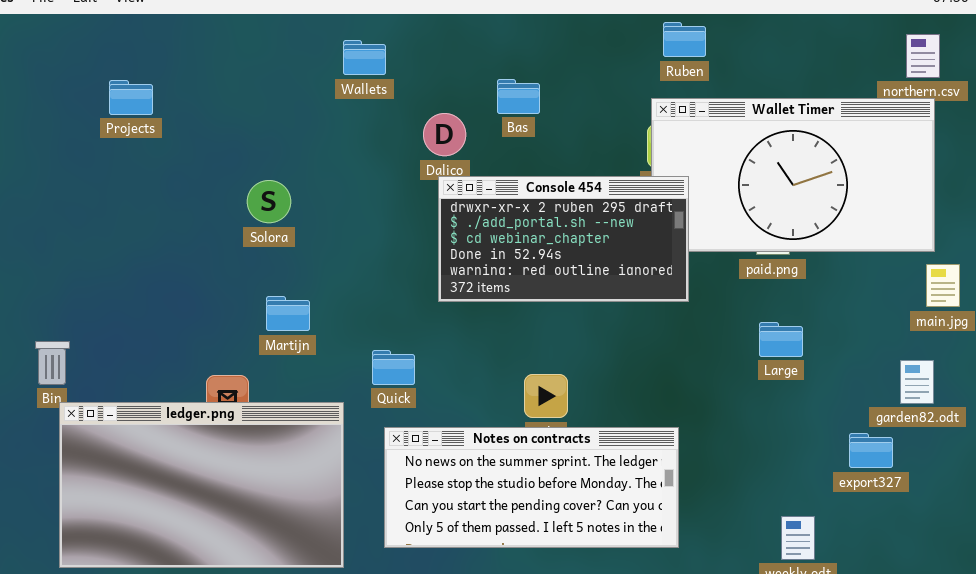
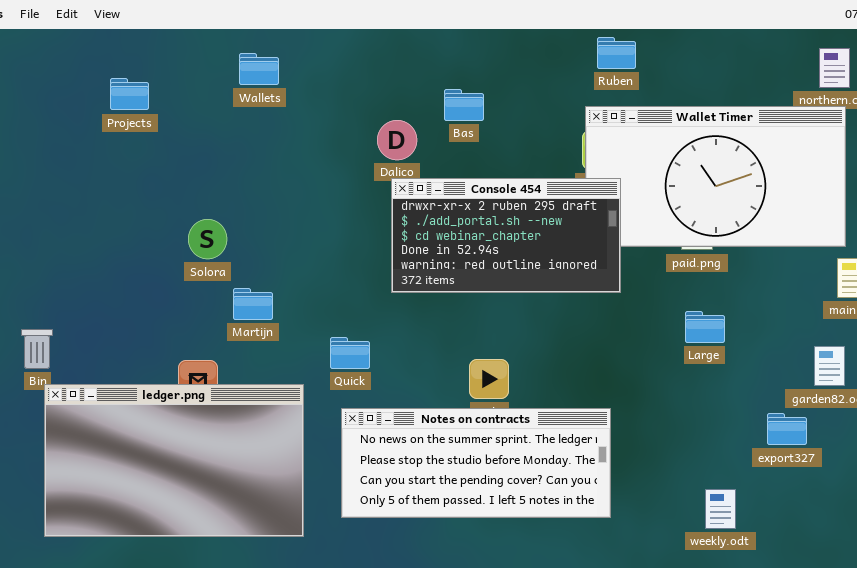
Wallets: [343,40,386,75] -> [239,53,279,85], moved
Projects: [109,80,153,115] -> [110,78,149,110], moved
Solora: [247,180,291,223] -> [188,219,227,259], moved

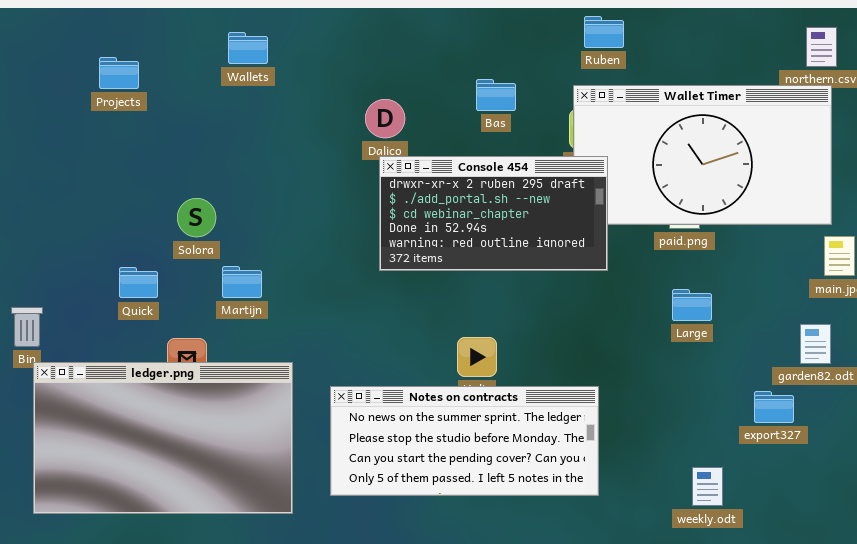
Bas: [444,89,484,121] -> [476,79,516,111], moved
Quick: [330,337,370,369] -> [119,267,158,298], moved

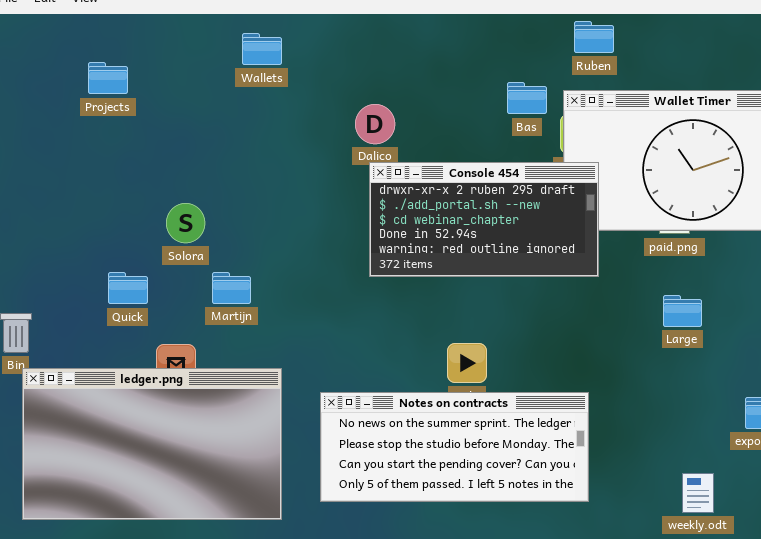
Wallets: [228,32,268,64] -> [242,33,282,65], moved
Bas: [476,79,516,111] -> [507,82,547,114], moved

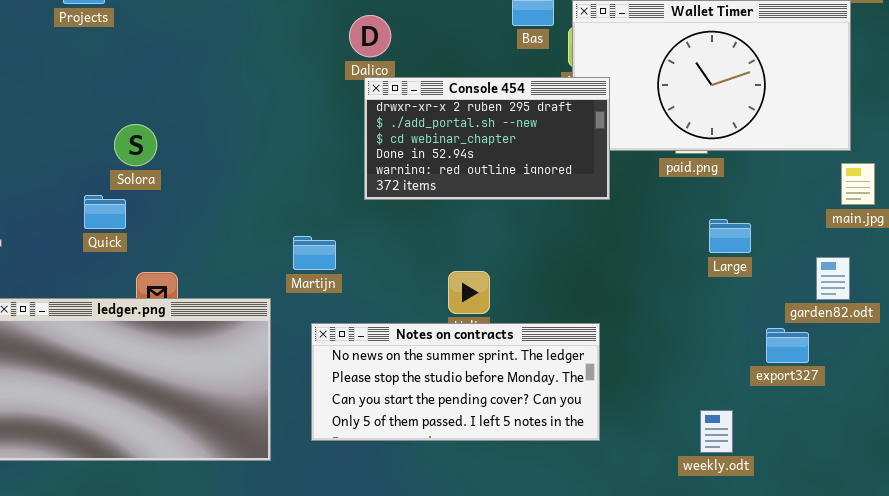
Solora: [166,203,205,243] -> [114,124,157,166], moved
Martijn: [212,272,251,304] -> [293,236,336,270], moved
Large: [663,295,702,327] -> [709,219,751,253], moved

